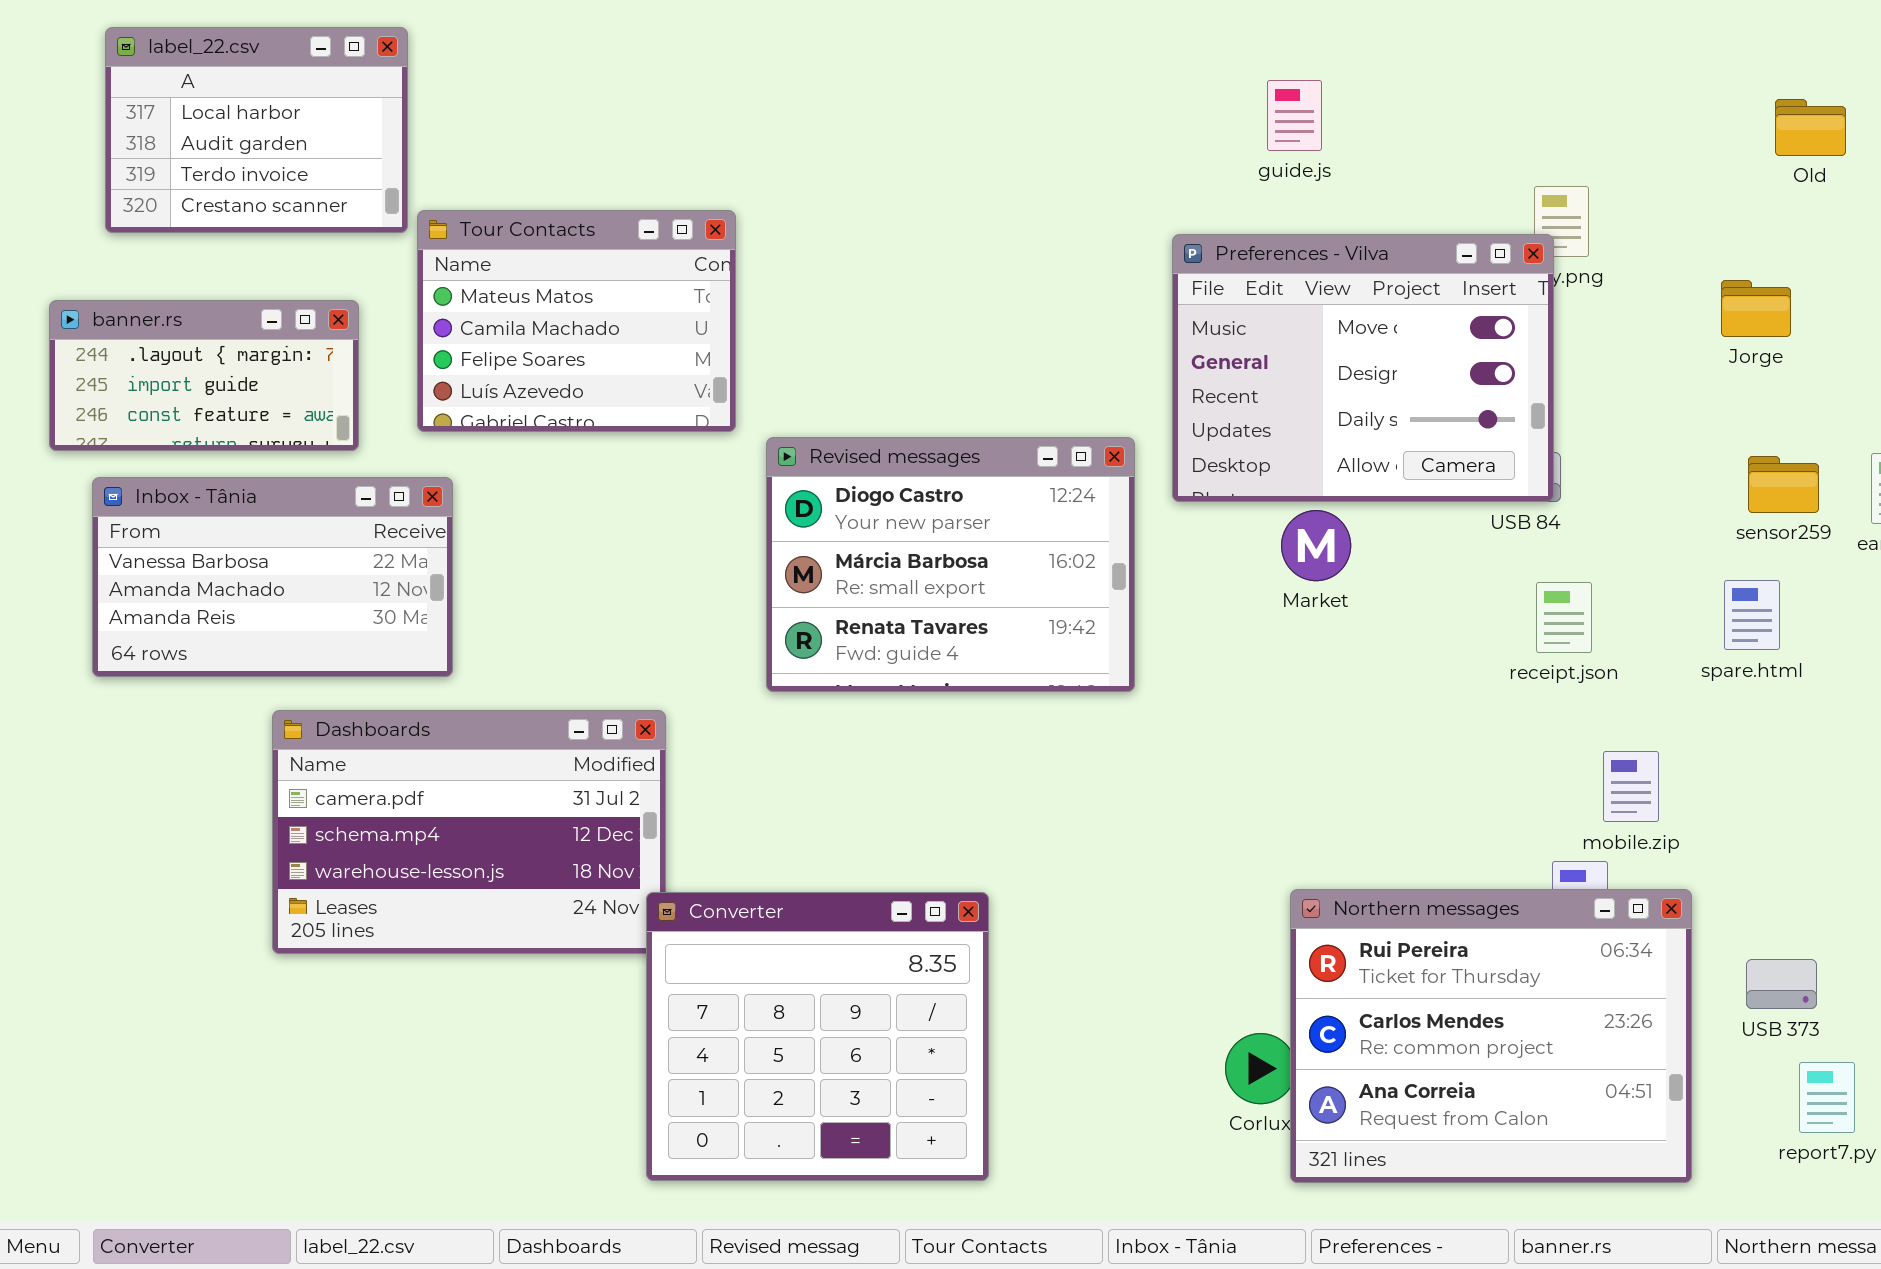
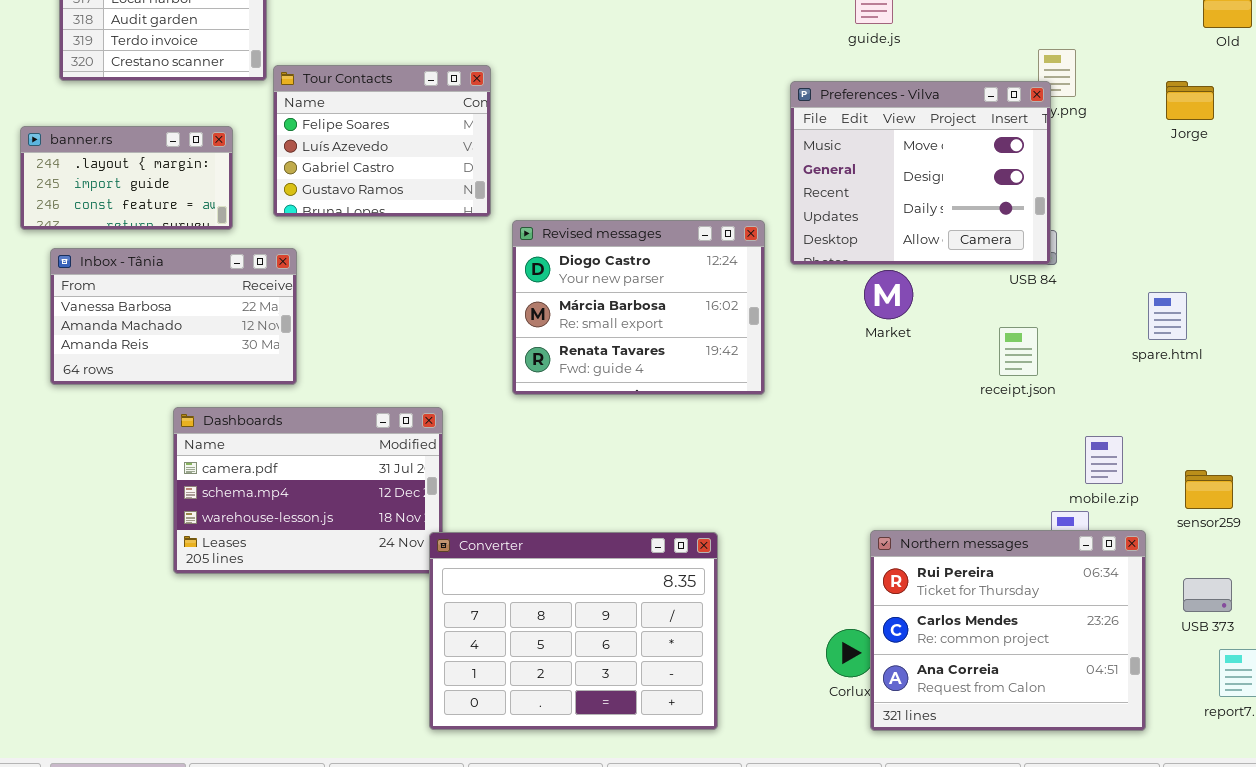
Tour Contacts: [417,210,736,432] -> [273,65,491,217], scrolled down 2 rows
Jorge: [1721,280,1791,337] -> [1166,81,1214,120], moved
sensor259: [1748,456,1819,513] -> [1185,470,1233,509], moved
spare.html: [1724,580,1780,650] -> [1148,292,1187,340], moved
receipt.json: [1536,582,1592,653] -> [999,327,1038,376], moved
Converter: [646,892,989,1181] -> [429,532,718,730], resized

